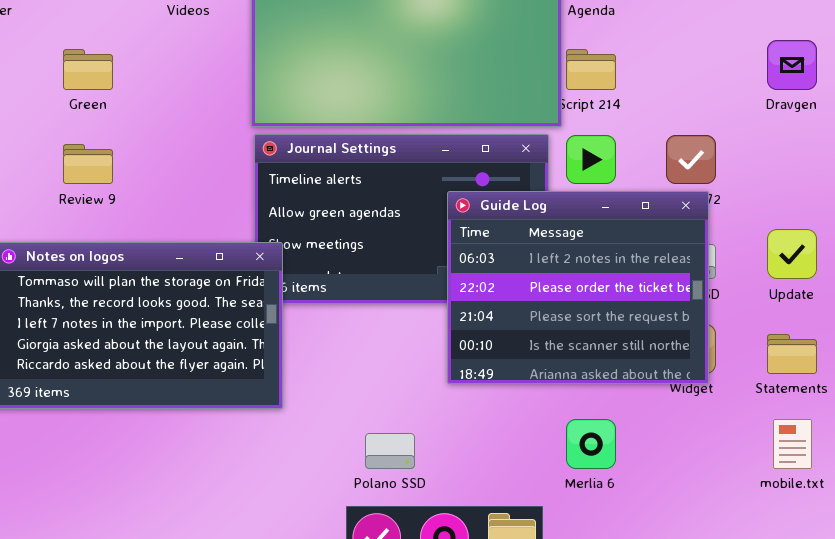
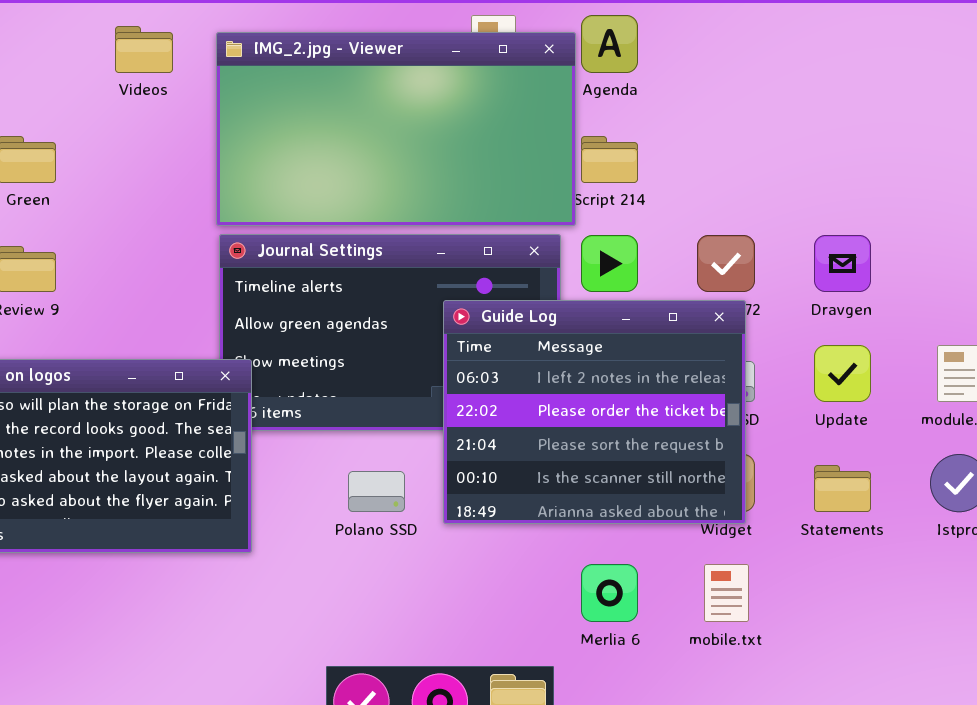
Dravgen: [767,40,817,90] -> [814,235,871,292], moved
mobile.txt: [773,419,812,469] -> [704,564,749,622], moved
Polano SSD: [365,433,415,469] -> [348,471,405,512], moved

